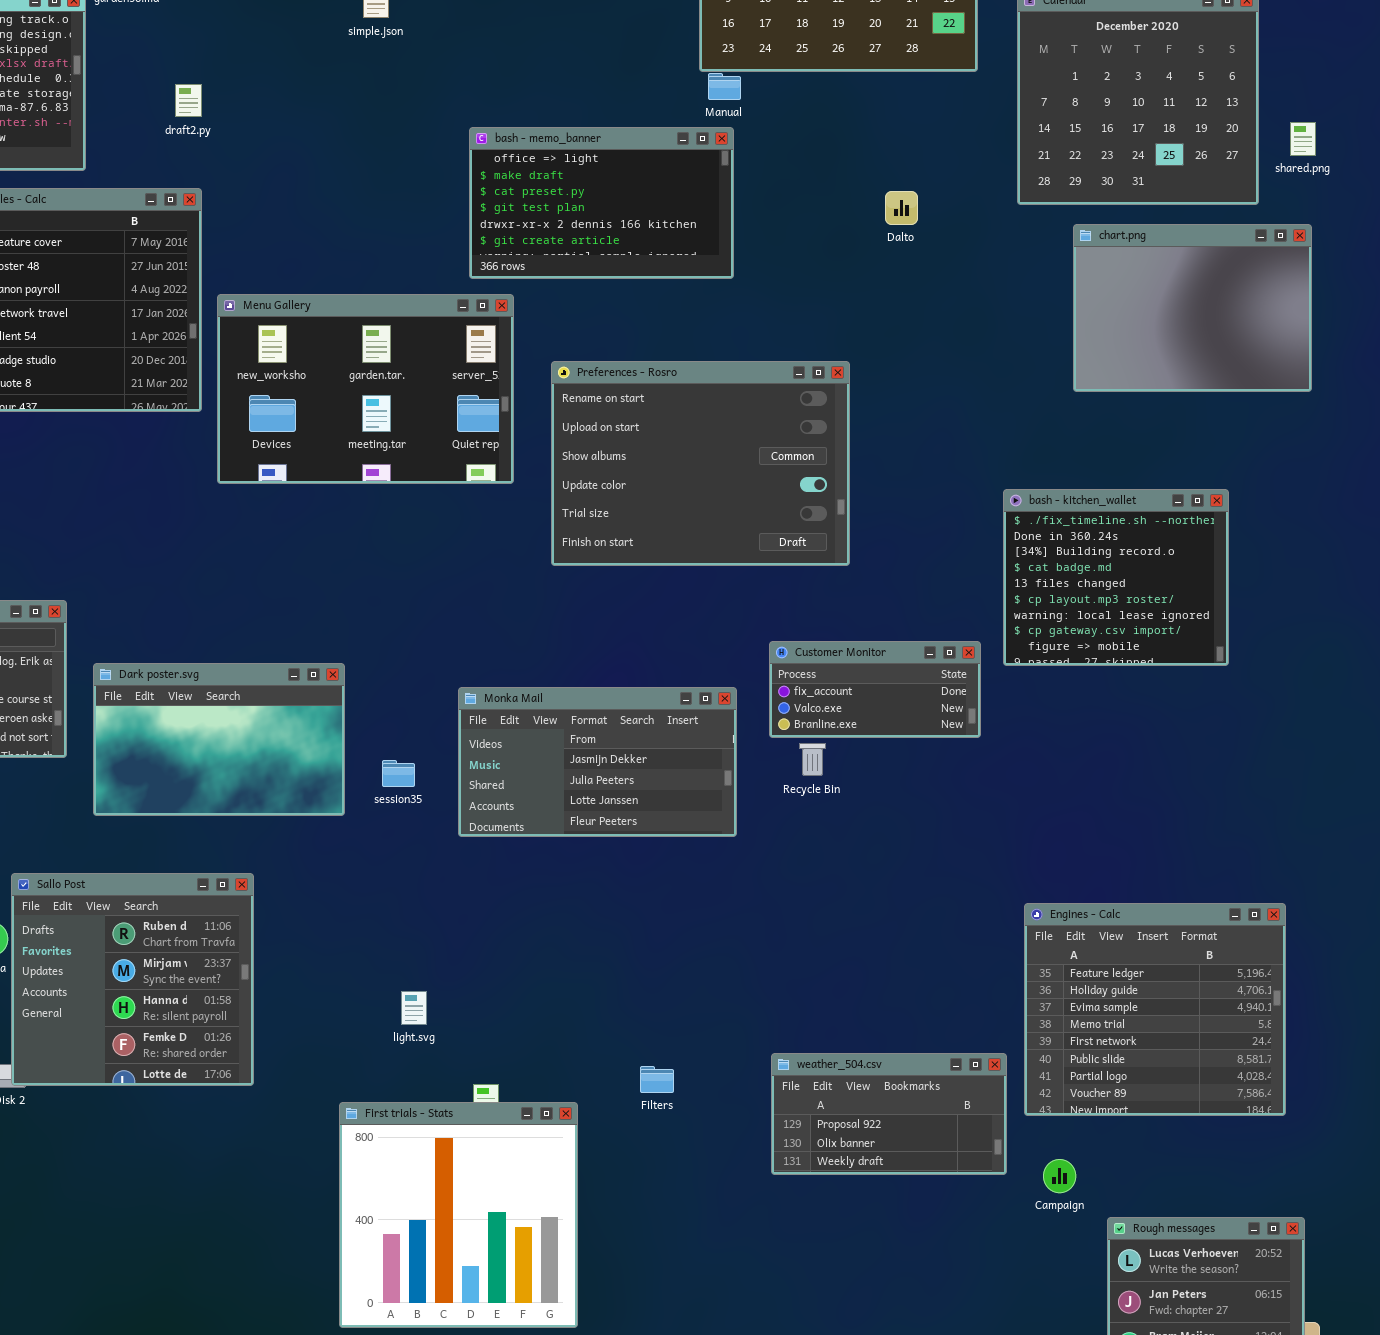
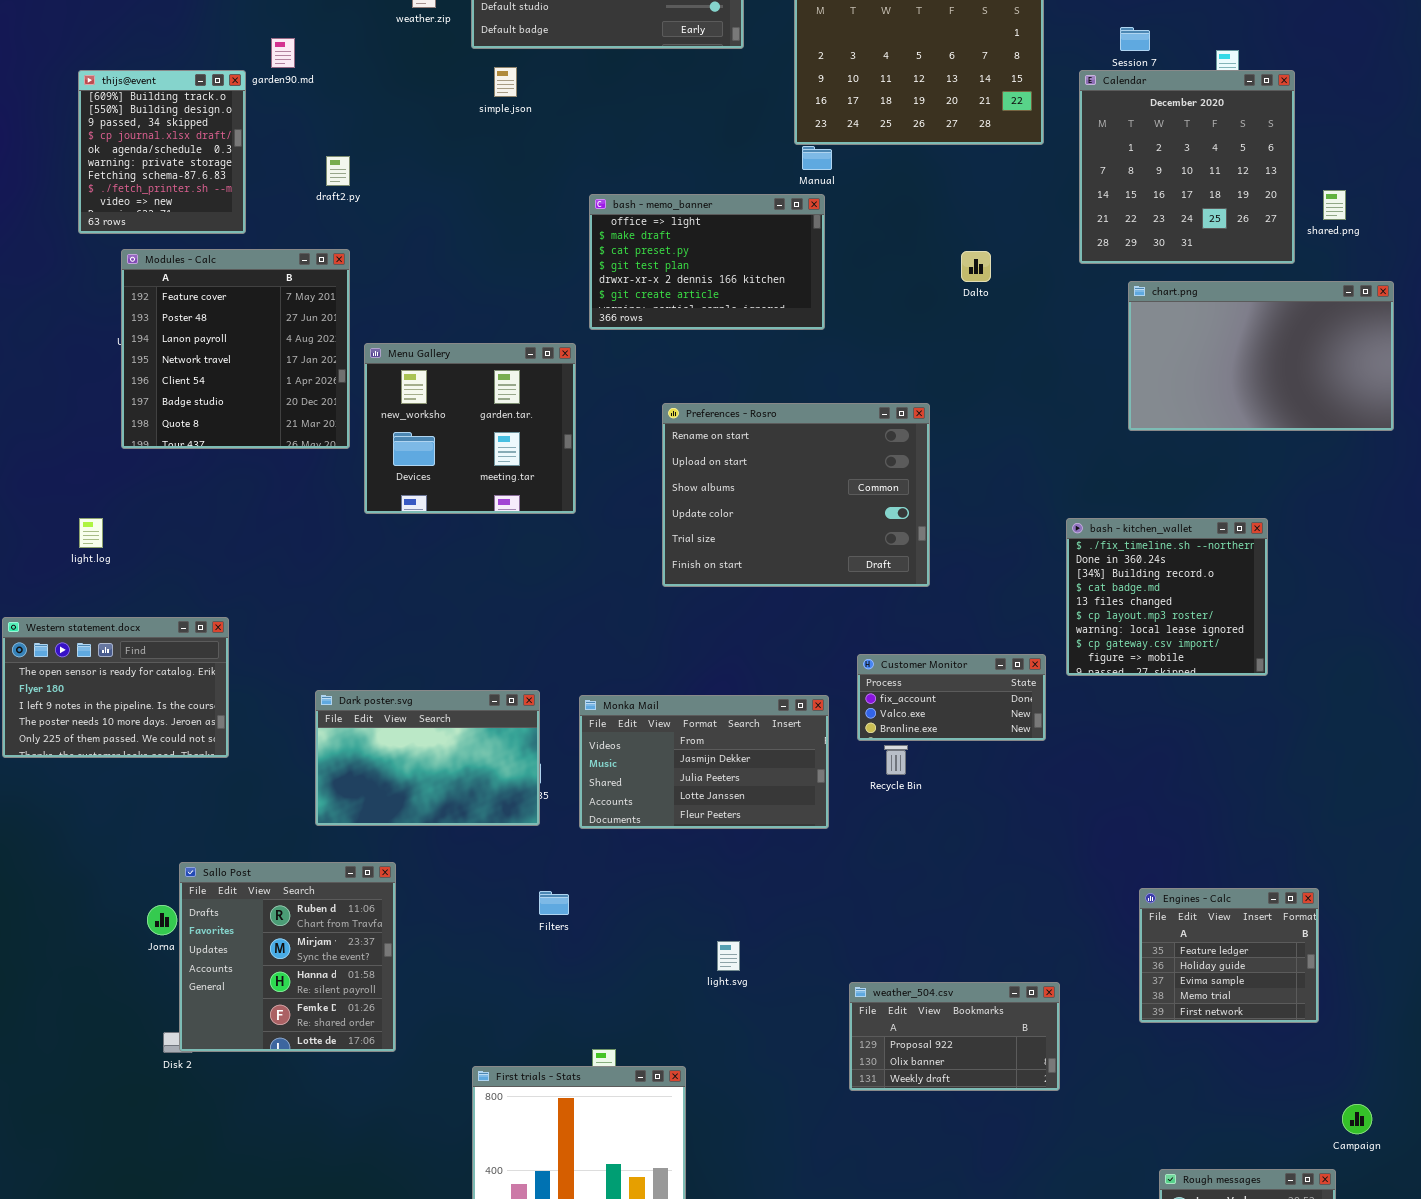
chart.png: [1073,224,1312,392] -> [1128,281,1394,431], resized
Menu Gallery: [217,294,514,484] -> [364,343,576,514], resized
Dark poster.svg: [93,663,345,816] -> [315,690,540,826], moved
Engines - Calc: [1024,903,1286,1116] -> [1139,888,1319,1023], resized
light.svg: [401,991,427,1025] -> [717,941,740,971], moved
weather_504.csv: [771,1053,1007,1175] -> [849,982,1060,1091], moved
Filters: [640,1066,674,1093] -> [539,891,569,915], moved
Campaign: [1043,1159,1076,1193] -> [1342,1104,1372,1134], moved

